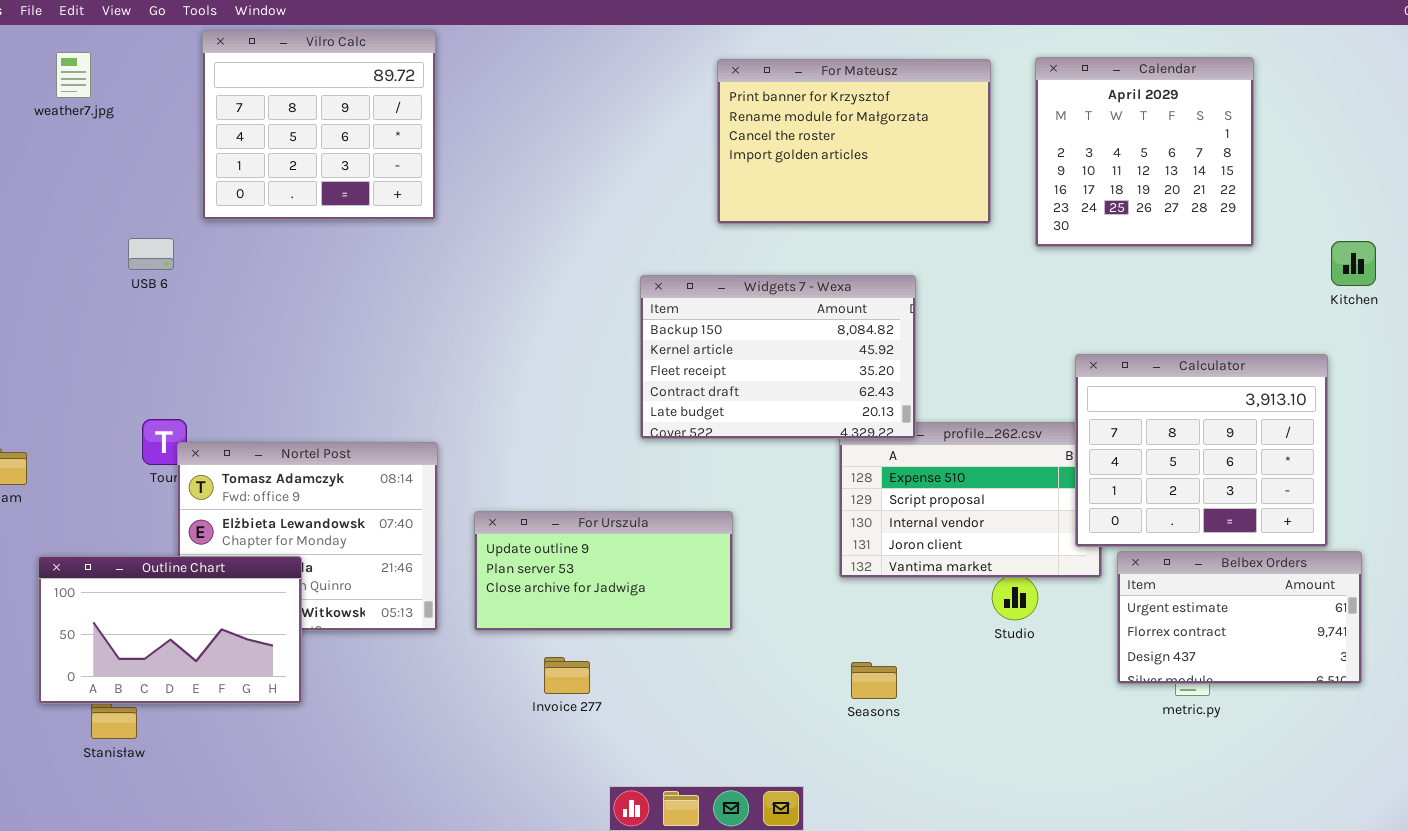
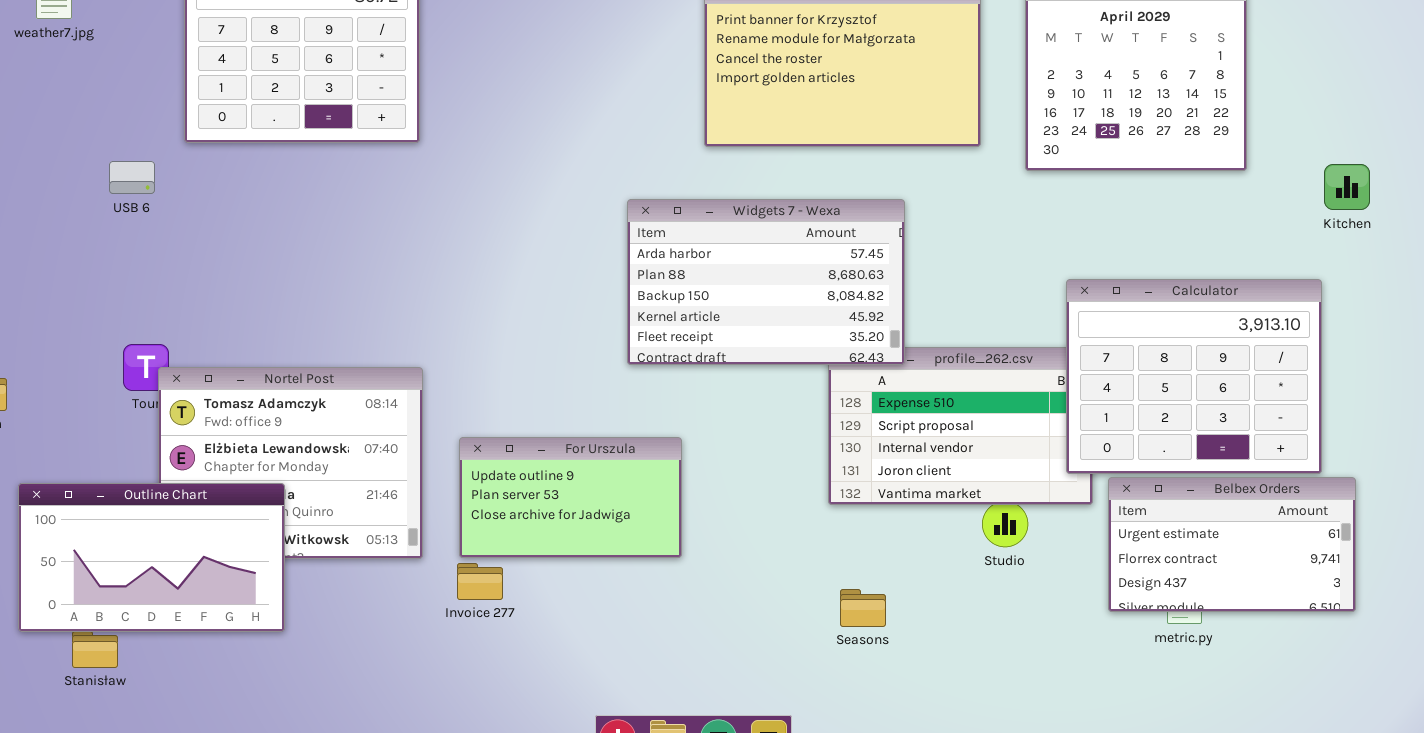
Widgets 7 - Wexa: [640,275,916,439] -> [627,199,905,365], scrolled up 2 rows
For Urszula: [474,511,733,631] -> [459,437,682,558], resized
Invoice 277: [544,657,590,694] -> [457,563,503,600], moved

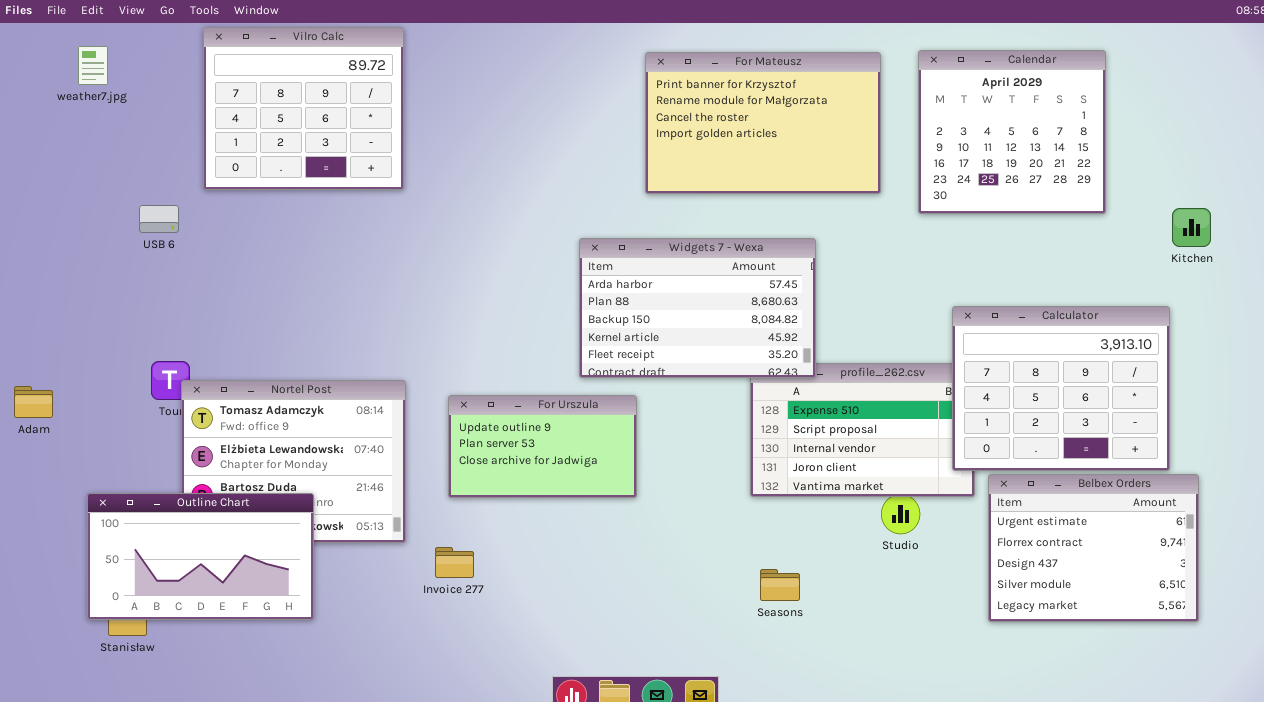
For Urszula: [459,437,682,558] -> [448,395,637,498], moved
Belbex Orders: [1108,477,1356,612] -> [988,474,1199,622], resized
Outline Chart: [18,483,285,632] -> [87,493,314,620], moved

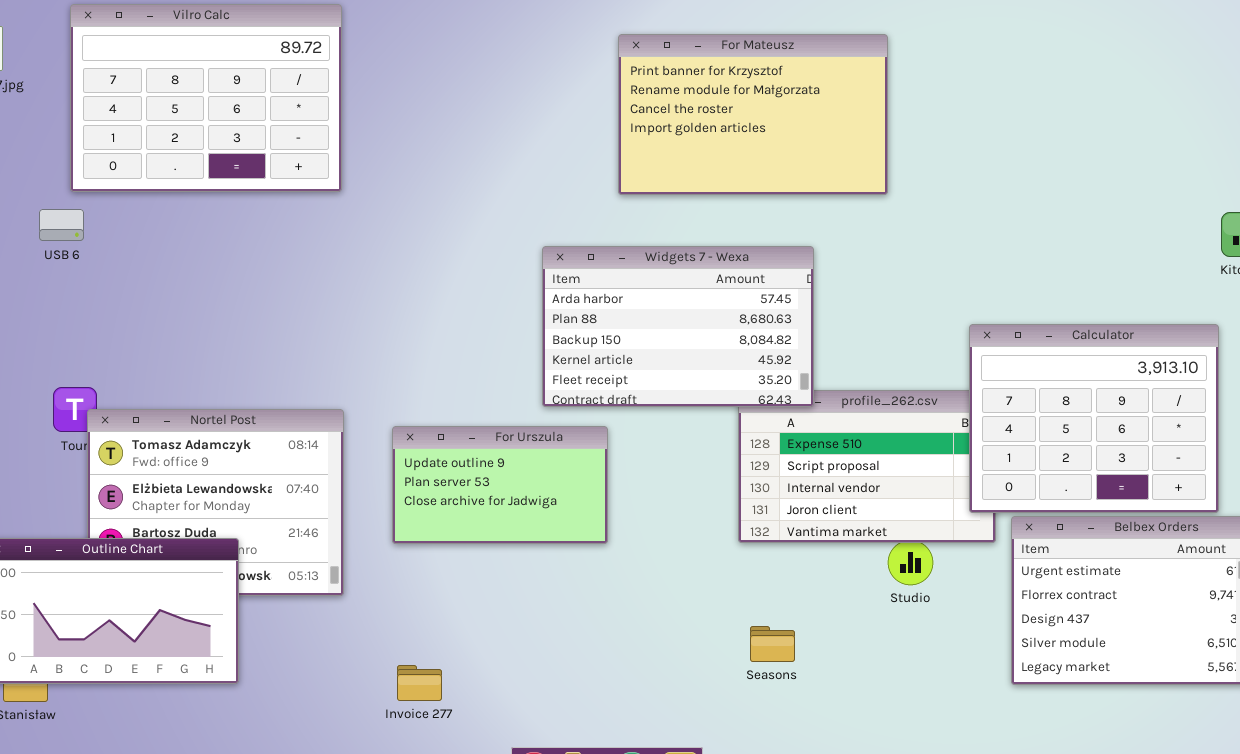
Vilro Calc: [203,27,404,190] -> [70,4,342,192], resized
Calendar: [918,50,1106,214] -> none, closed
Invoice 277: [435,547,474,578] -> [397,665,442,701], moved

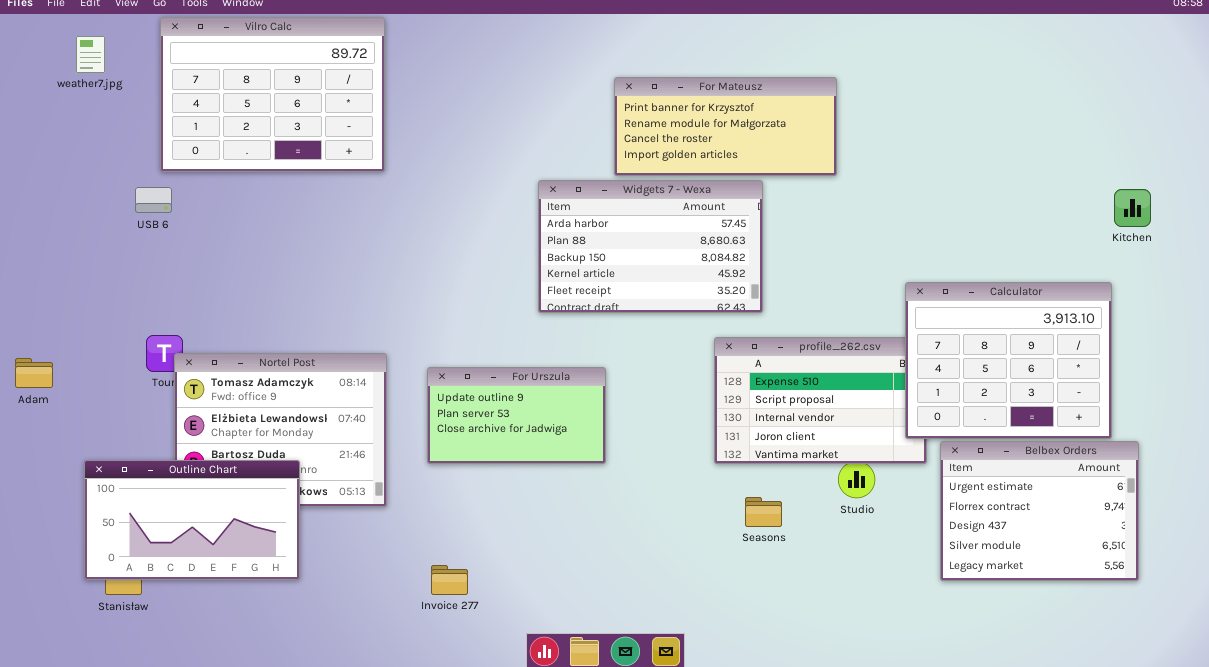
For Mateusz: [618,34,888,195] -> [614,77,837,176], resized
Widgets 7 - Wexa: [542,246,814,407] -> [538,180,763,313], moved
Seasons: [750,626,795,662] -> [745,497,782,527], moved

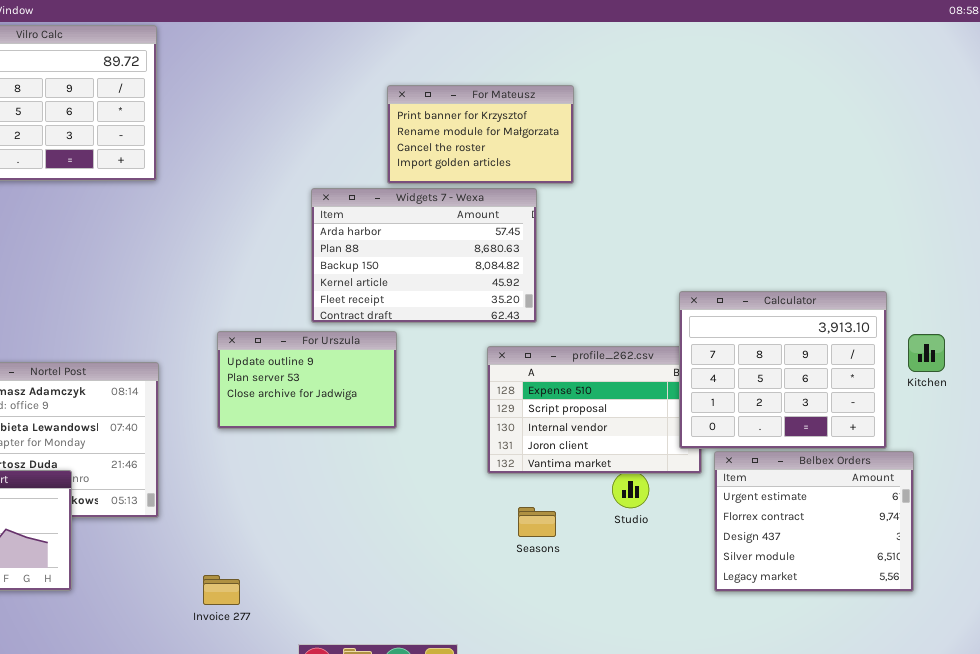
For Mateusz: [614,77,837,176] -> [387,85,574,184], resized
Kitchen: [1114,189,1151,227] -> [908,334,945,372], moved
For Urszula: [427,367,606,464] -> [217,331,397,429], moved

